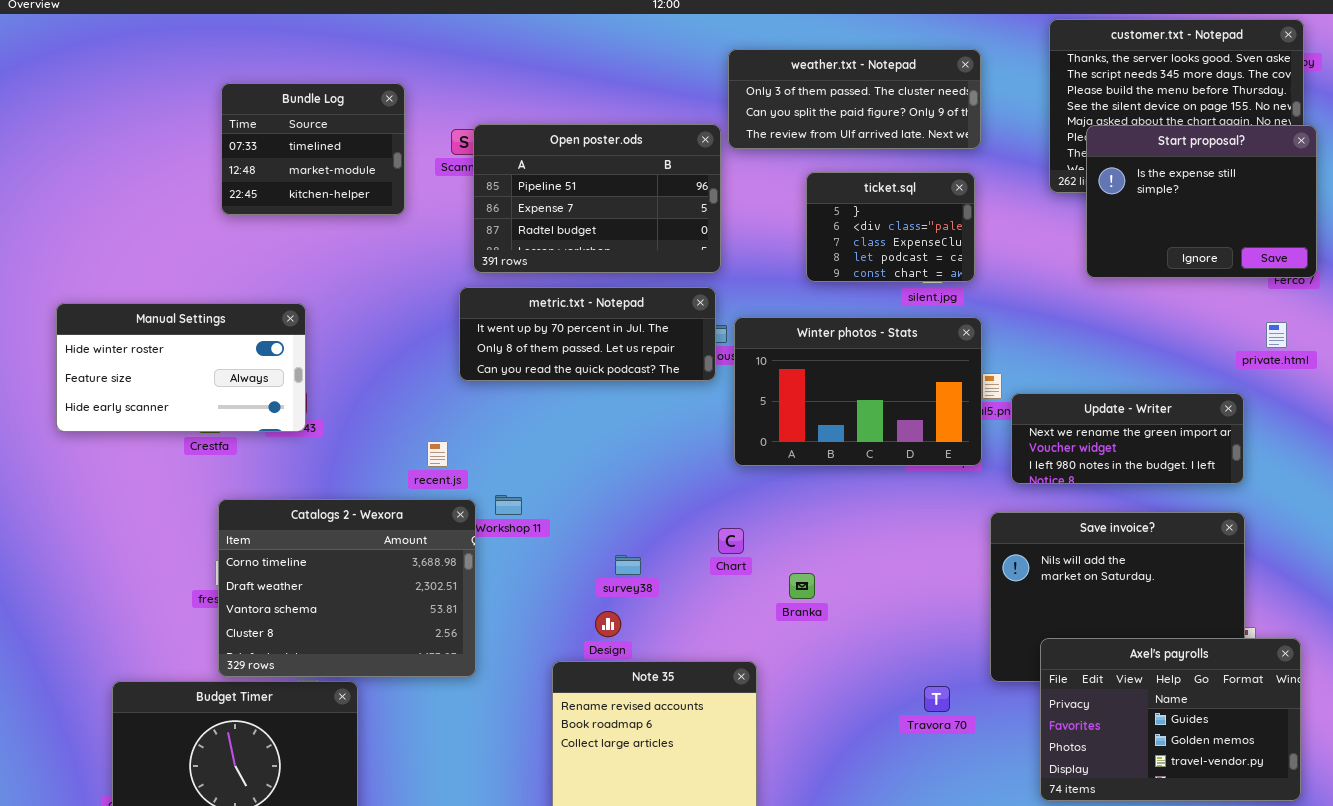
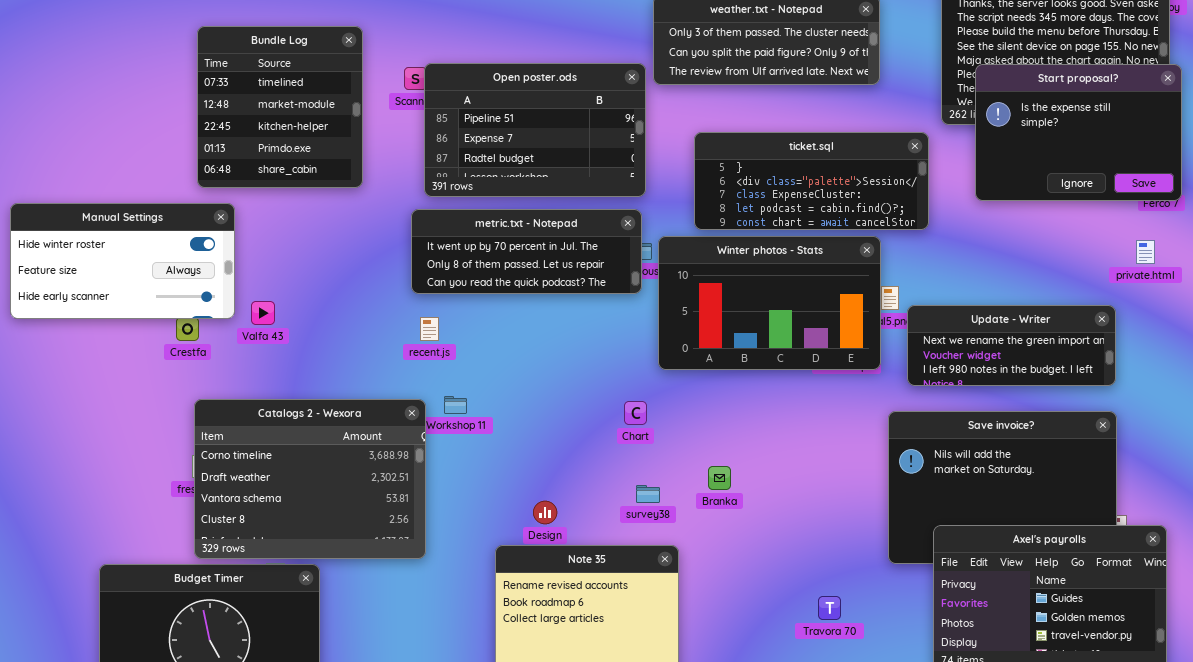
Bundle Log: [221,83,405,215] -> [197,26,363,188], resized
ticket.sql: [806,172,975,282] -> [694,132,929,230], moved, resized
Manual Settings: [56,303,306,432] -> [10,203,235,319], moved
recent.js: [427,441,448,467] -> [420,317,439,341], moved
Chart: [718,528,744,554] -> [624,401,647,425], moved
survey38: [615,555,641,575] -> [636,485,660,503], moved
Travora 70: [924,686,950,712] -> [818,596,841,620], moved

